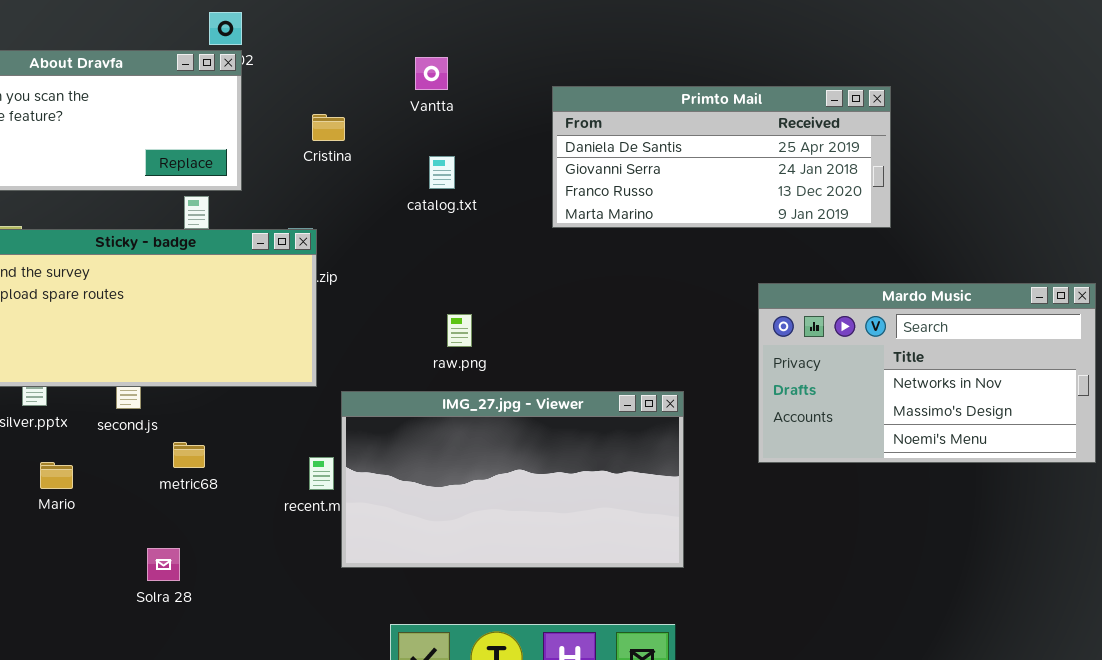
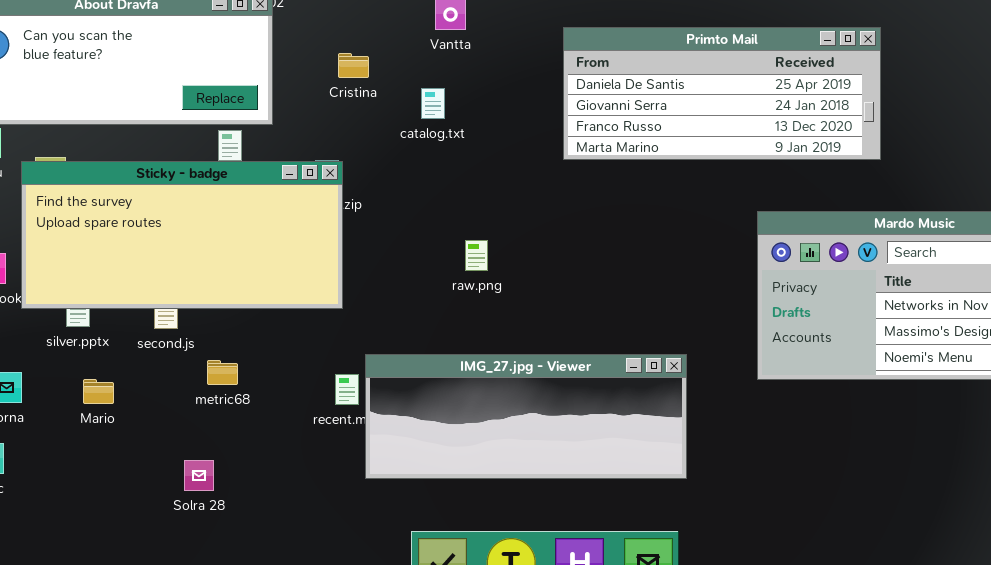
catalog.txt: [429,156,455,189] -> [421,88,445,119], moved
IMG_27.jpg - Viewer: [341,391,684,568] -> [365,354,687,479], resized

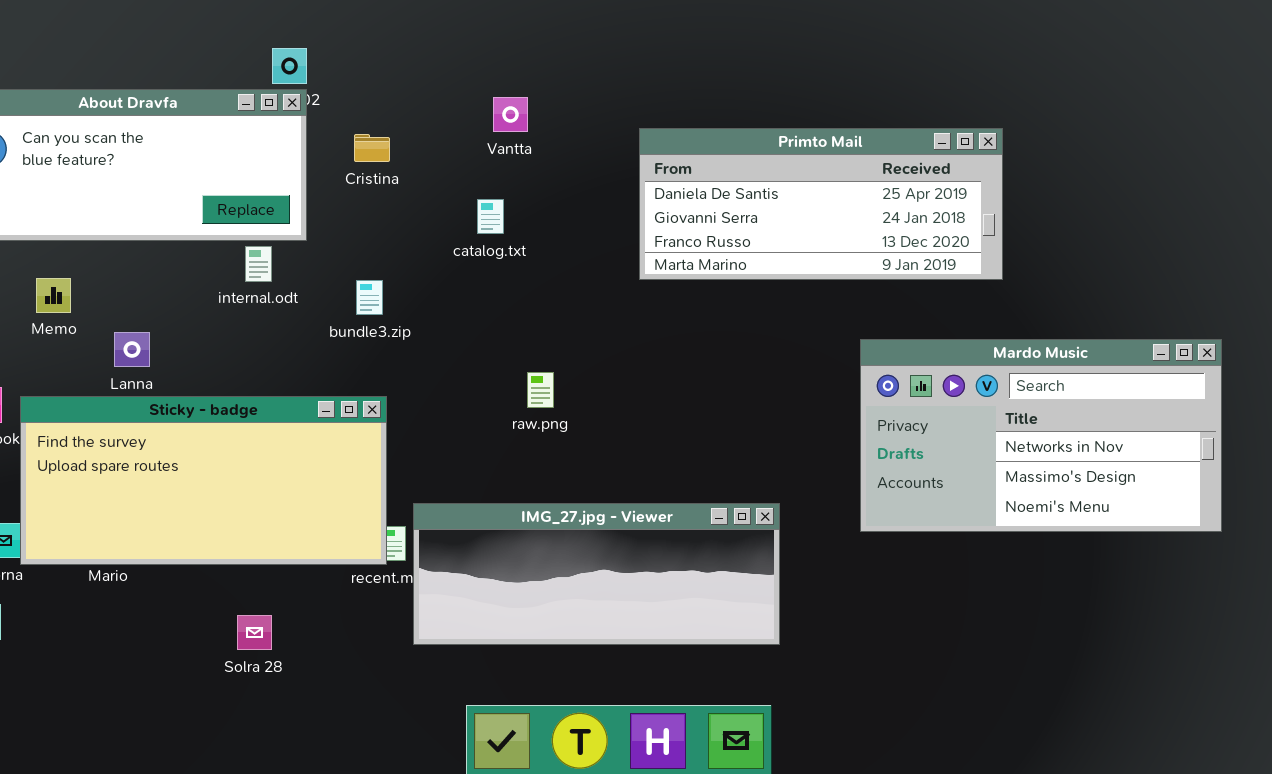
Cristina: [338,53,369,78] -> [354,134,390,162], moved
Sticky - badge: [21,161,343,309] -> [20,396,387,565], moved
Solra 28: [184,460,214,491] -> [237,615,272,650], moved

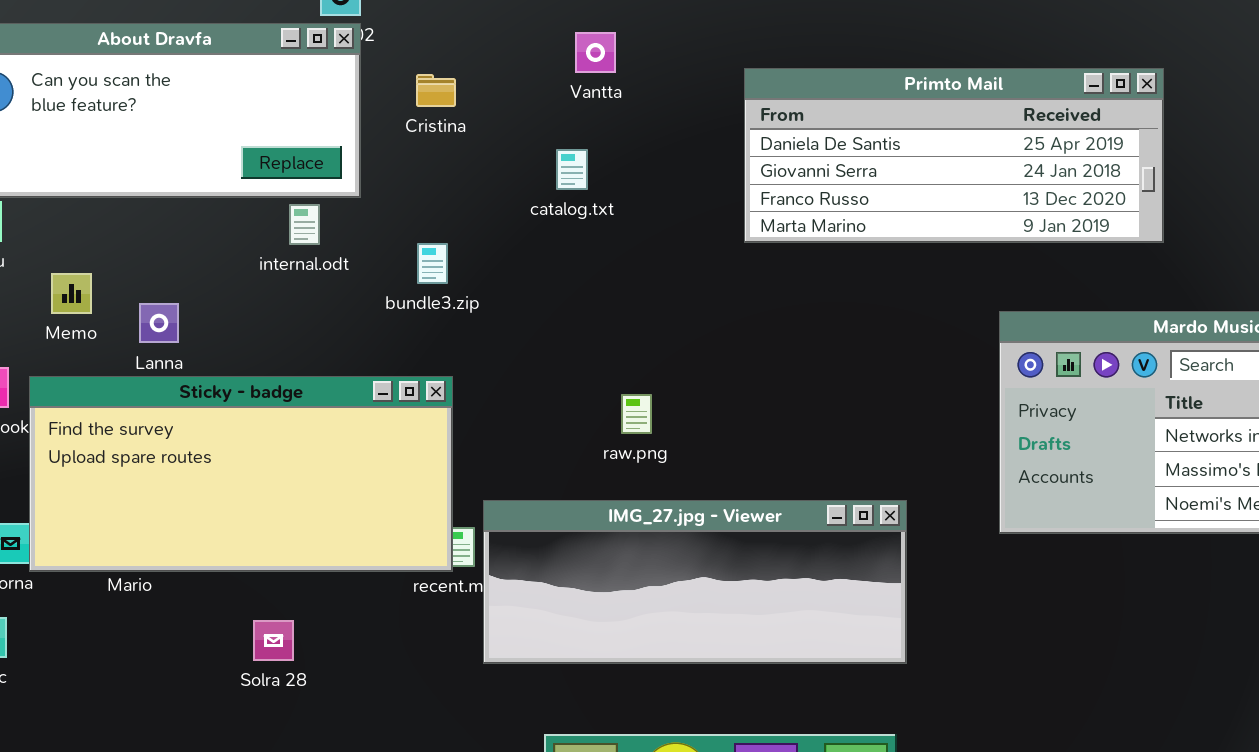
Memo: [36,278,71,313] -> [51,273,92,314], moved
raw.png: [527,372,554,408] -> [621,394,652,434], moved
Solra 28: [237,615,272,650] -> [253,620,294,661], moved

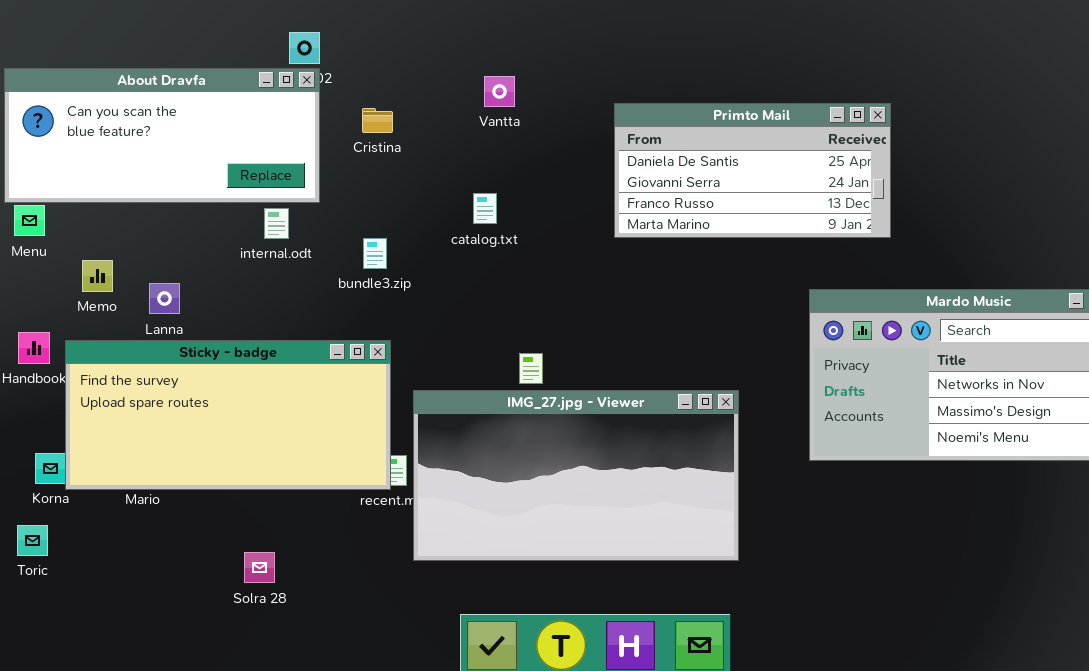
Primto Mail: [744,68,1164,243] -> [614,103,891,238], resized
catalog.txt: [556,149,588,190] -> [473,193,497,224], moved
IMG_27.jpg - Viewer: [483,500,907,664] -> [413,390,739,561], resized
Solra 28: [253,620,294,661] -> [244,552,275,583], moved

